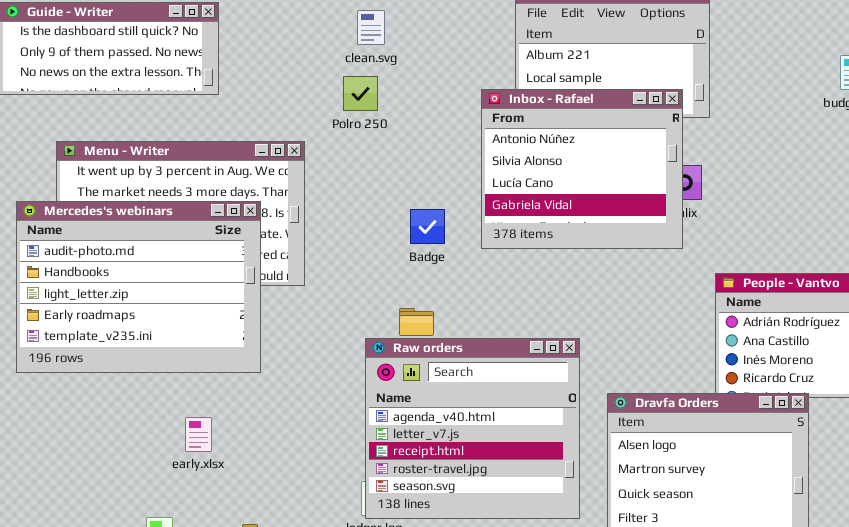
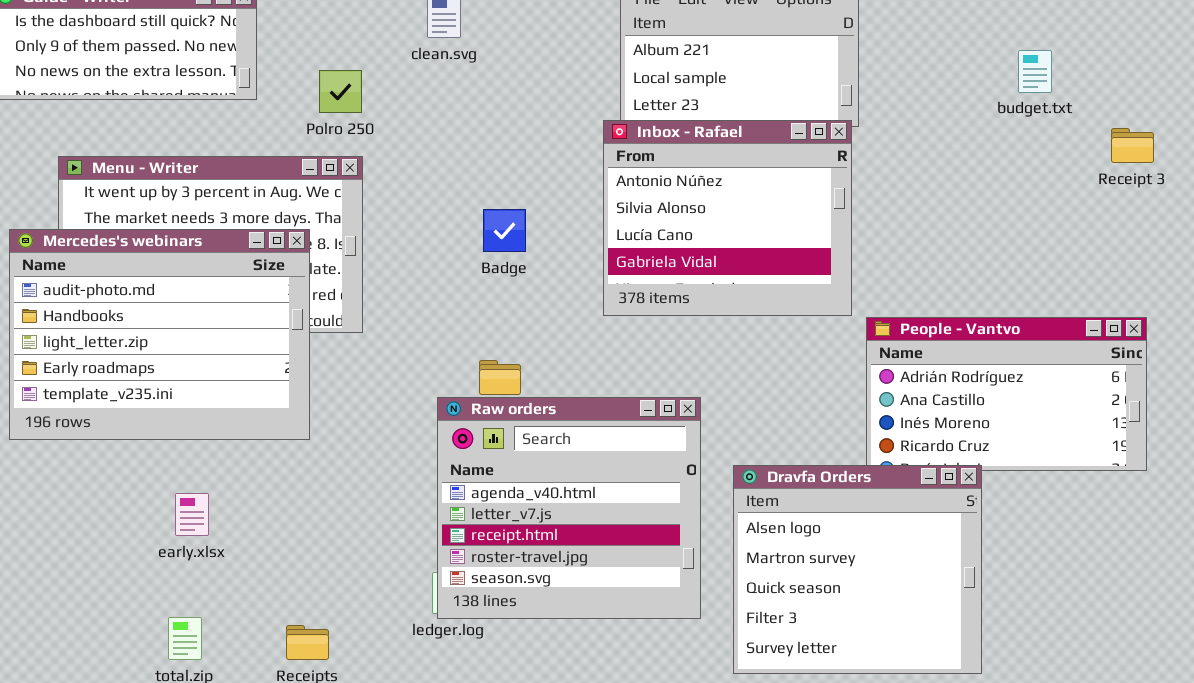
Polro 250: [343,76,378,111] -> [319,70,362,113], moved
Inbox - Rafael: [481,89,683,249] -> [603,120,852,316], moved
Badge: [410,209,445,244] -> [483,209,526,252], moved
early.xlsx: [185,417,212,452] -> [175,493,209,536], moved

